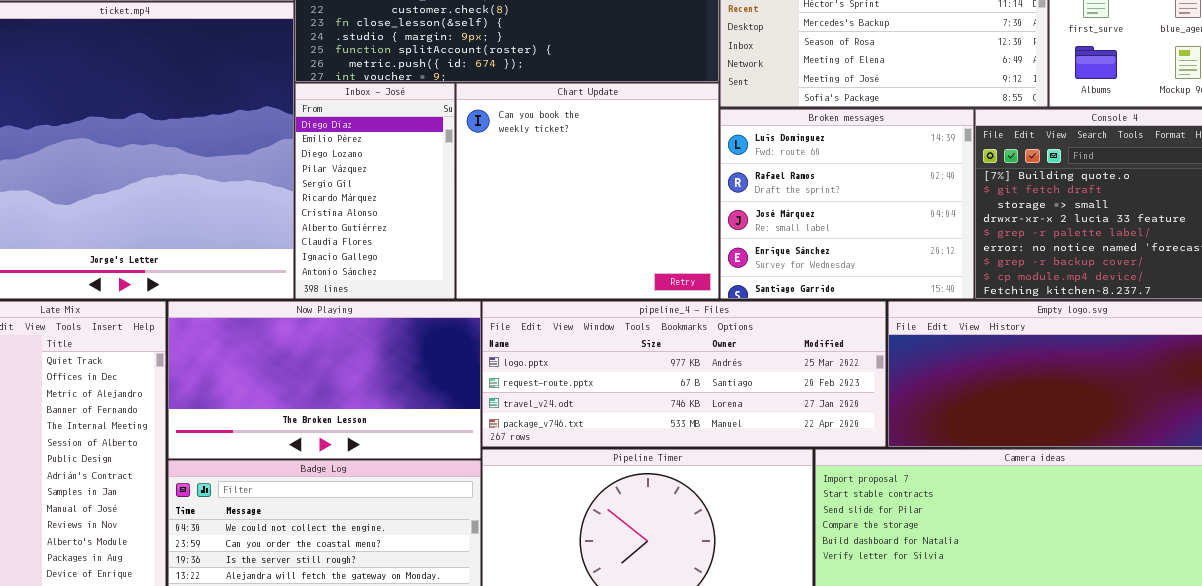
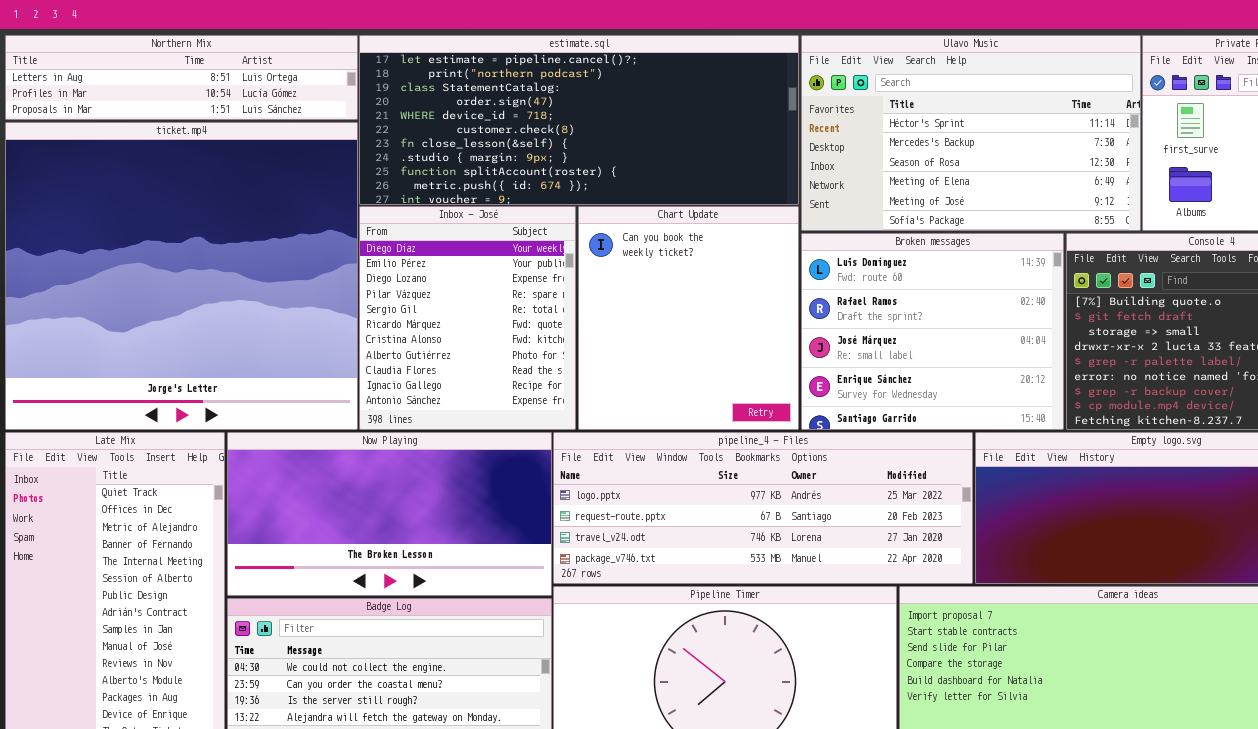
Inbox - José: [295,83,455,299] -> [359,206,576,430], resized
Chart Update: [456,83,719,299] -> [578,206,799,430], resized

